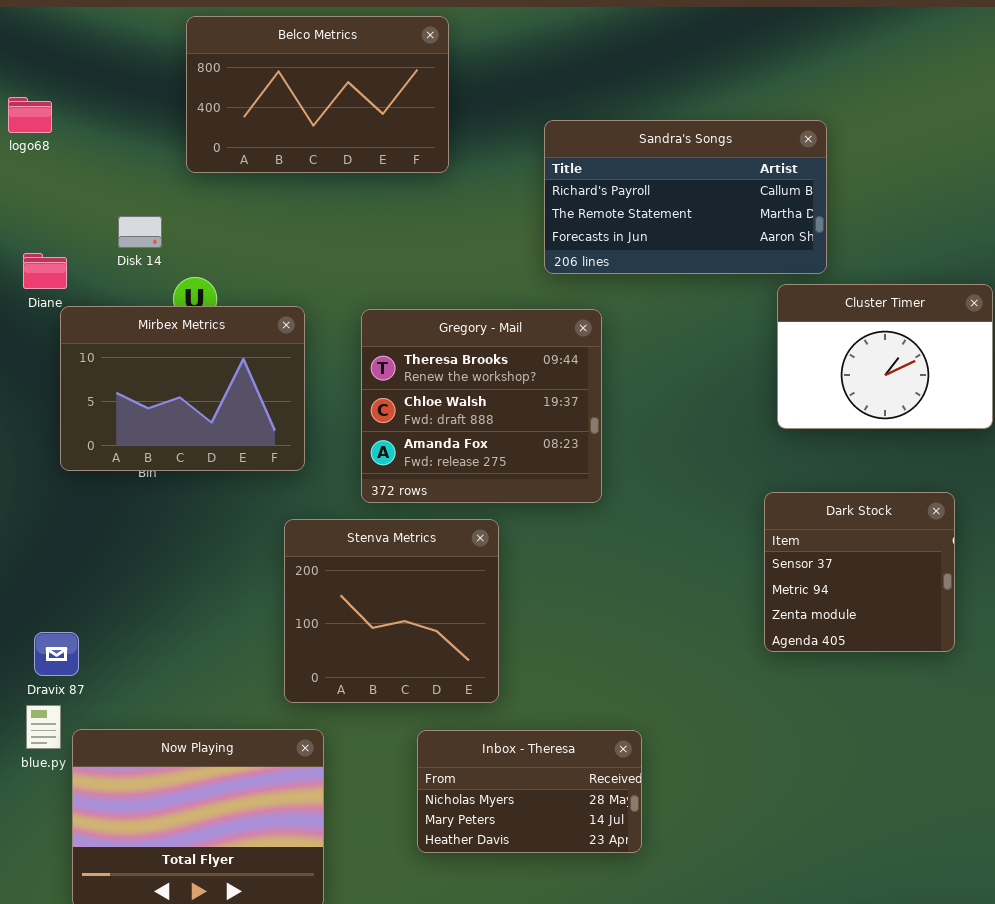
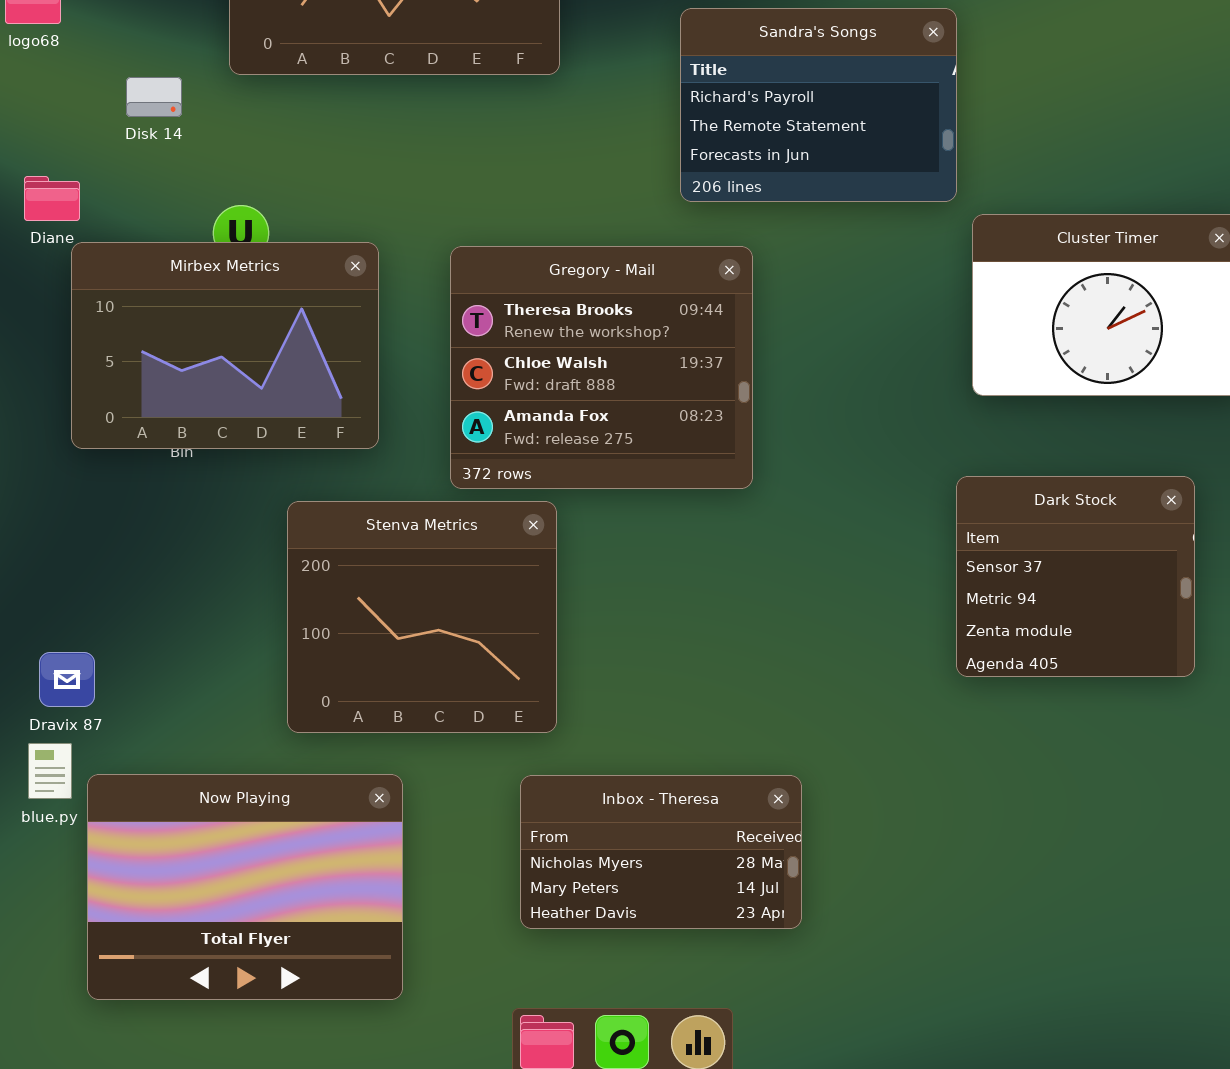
Sandra's Songs: [544,120,827,274] -> [680,8,957,202], resized
Disk 14: [118,216,162,248] -> [126,77,182,117], moved
Stenva Metrics: [284,519,499,703] -> [287,501,557,733], moved

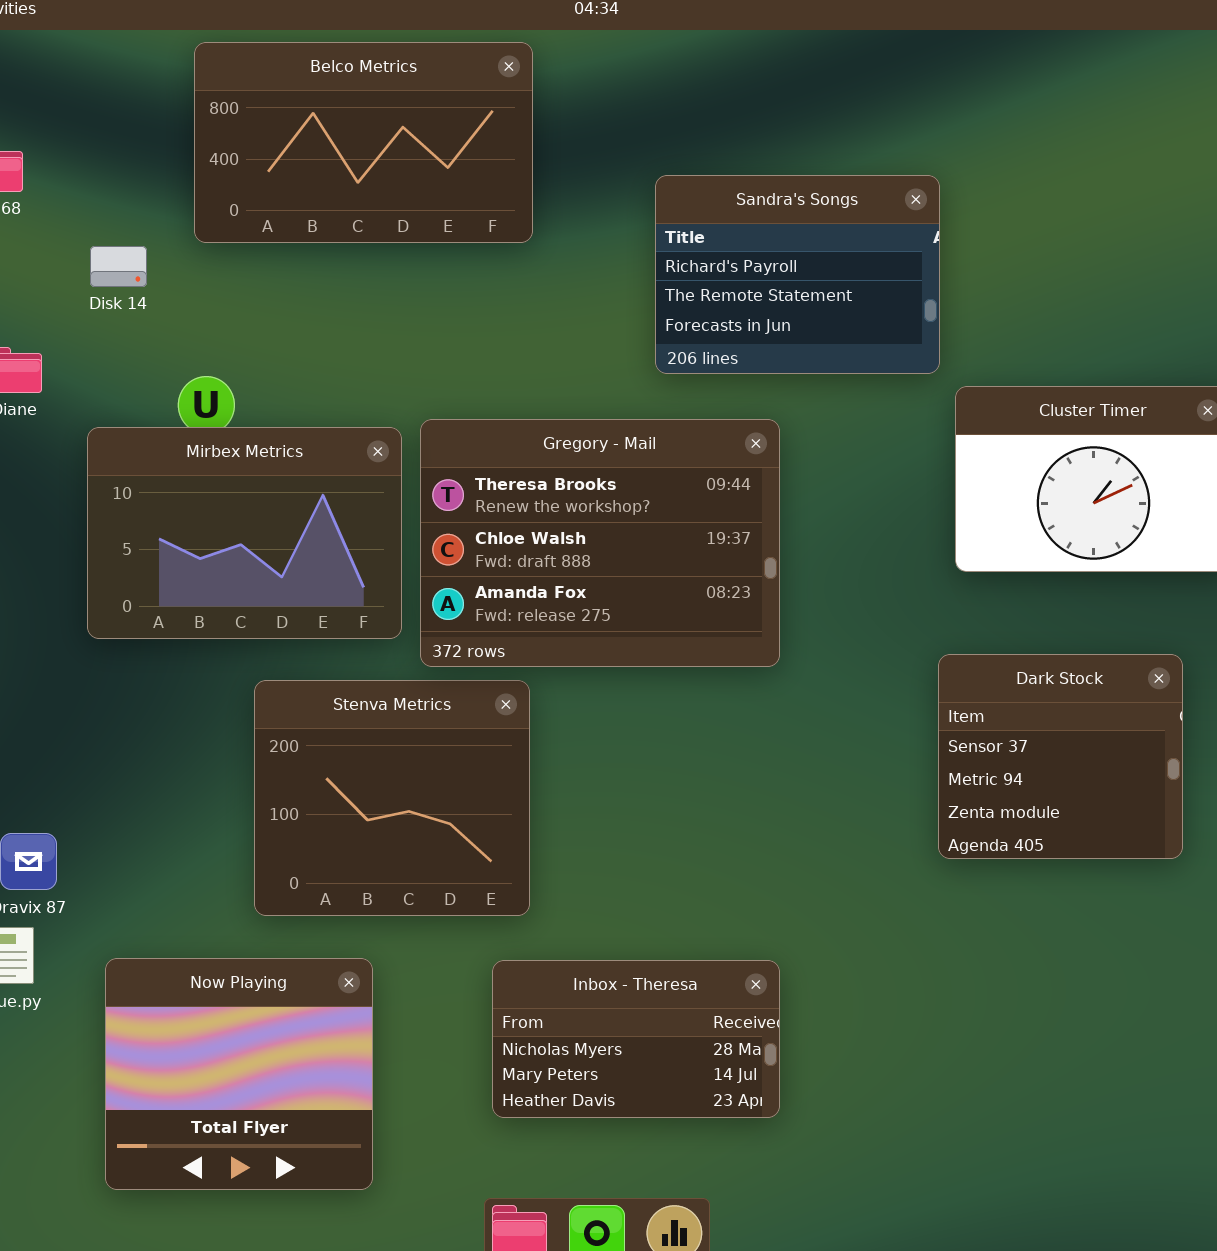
Mirbex Metrics: [71,242,379,449] -> [87,427,402,639], moved
Gregory - Mail: [450,246,753,489] -> [420,419,780,667], resized
Now Playing: [87,774,403,1000] -> [105,958,373,1190], resized

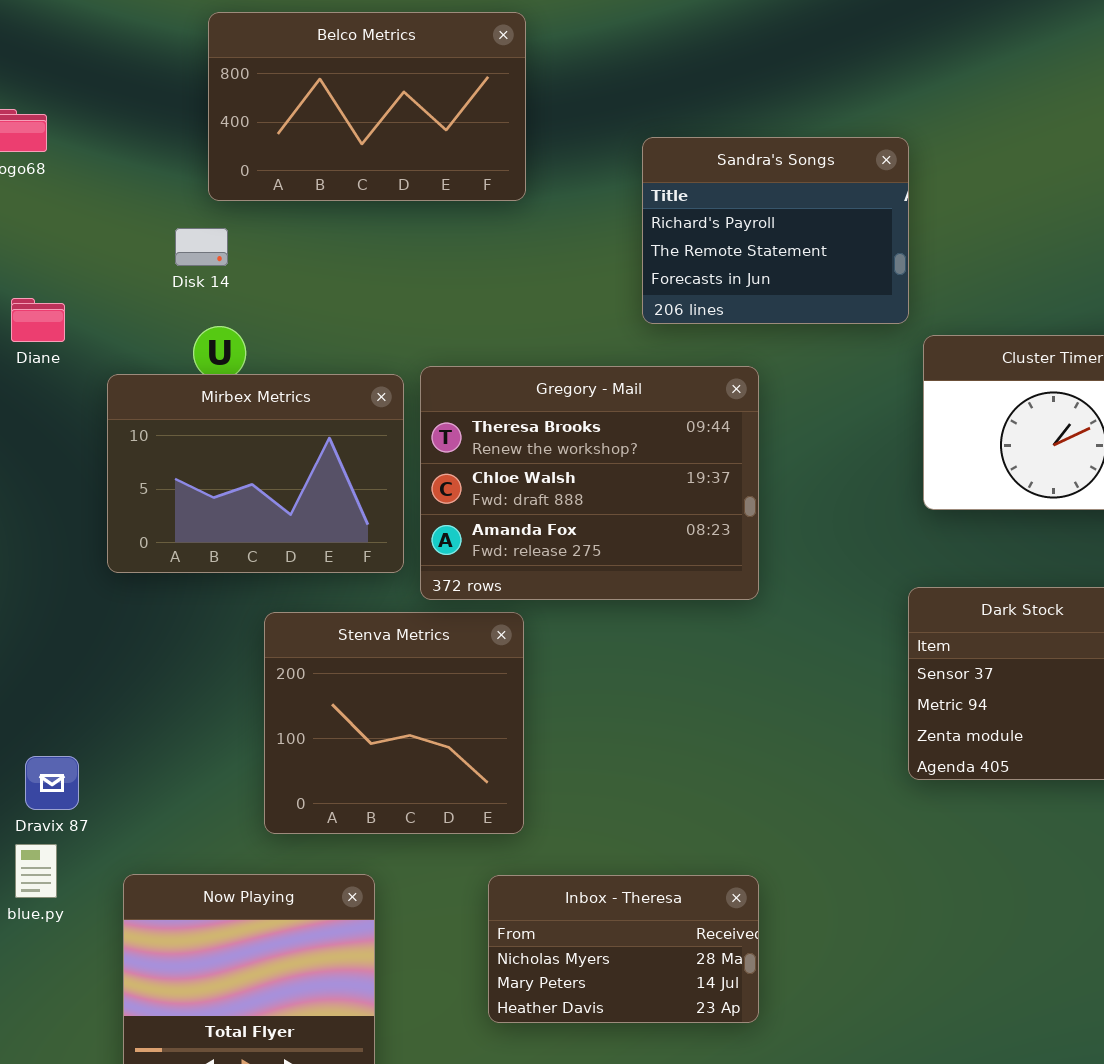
Disk 14: [90,246,147,287] -> [175,228,228,266], moved

